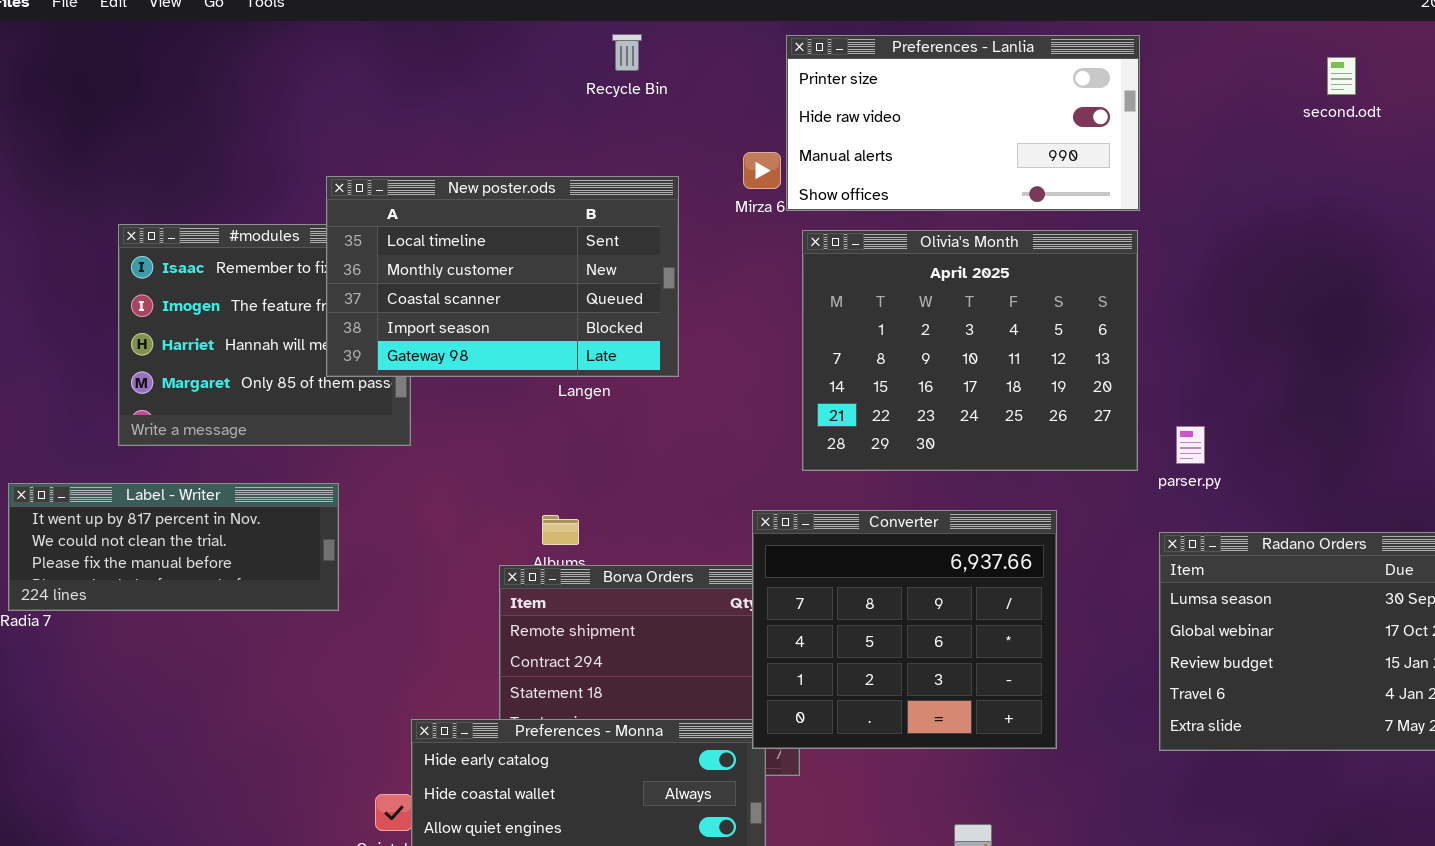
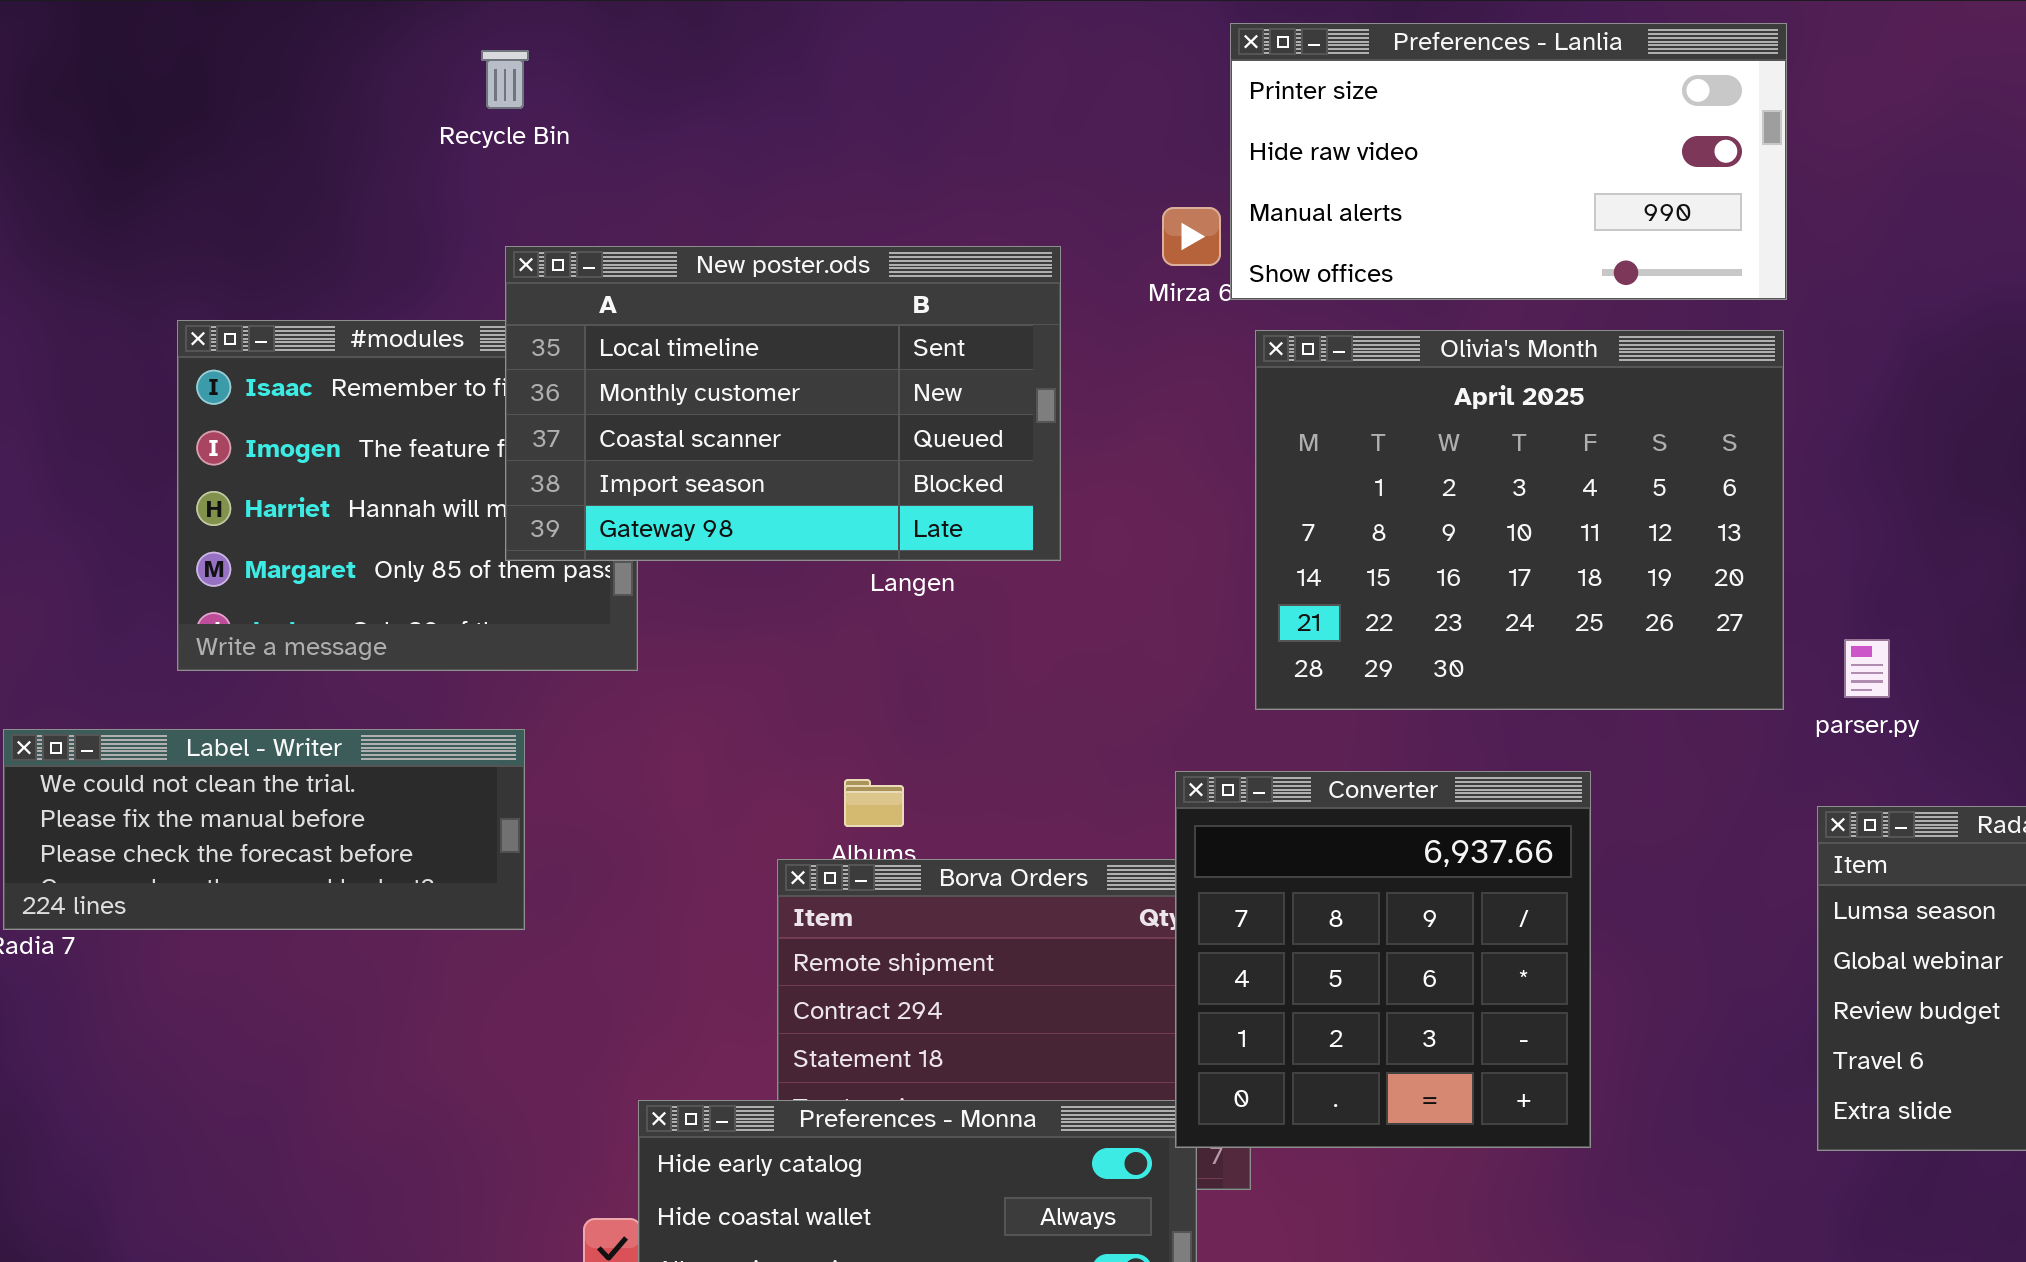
Recycle Bin: [612,34,642,71] -> [481,50,529,109], moved
Label - Writer: [8,483,339,611] -> [3,729,525,930], scrolled down 1 row
Converter: [752,510,1057,749] -> [1175,771,1591,1148], resized

